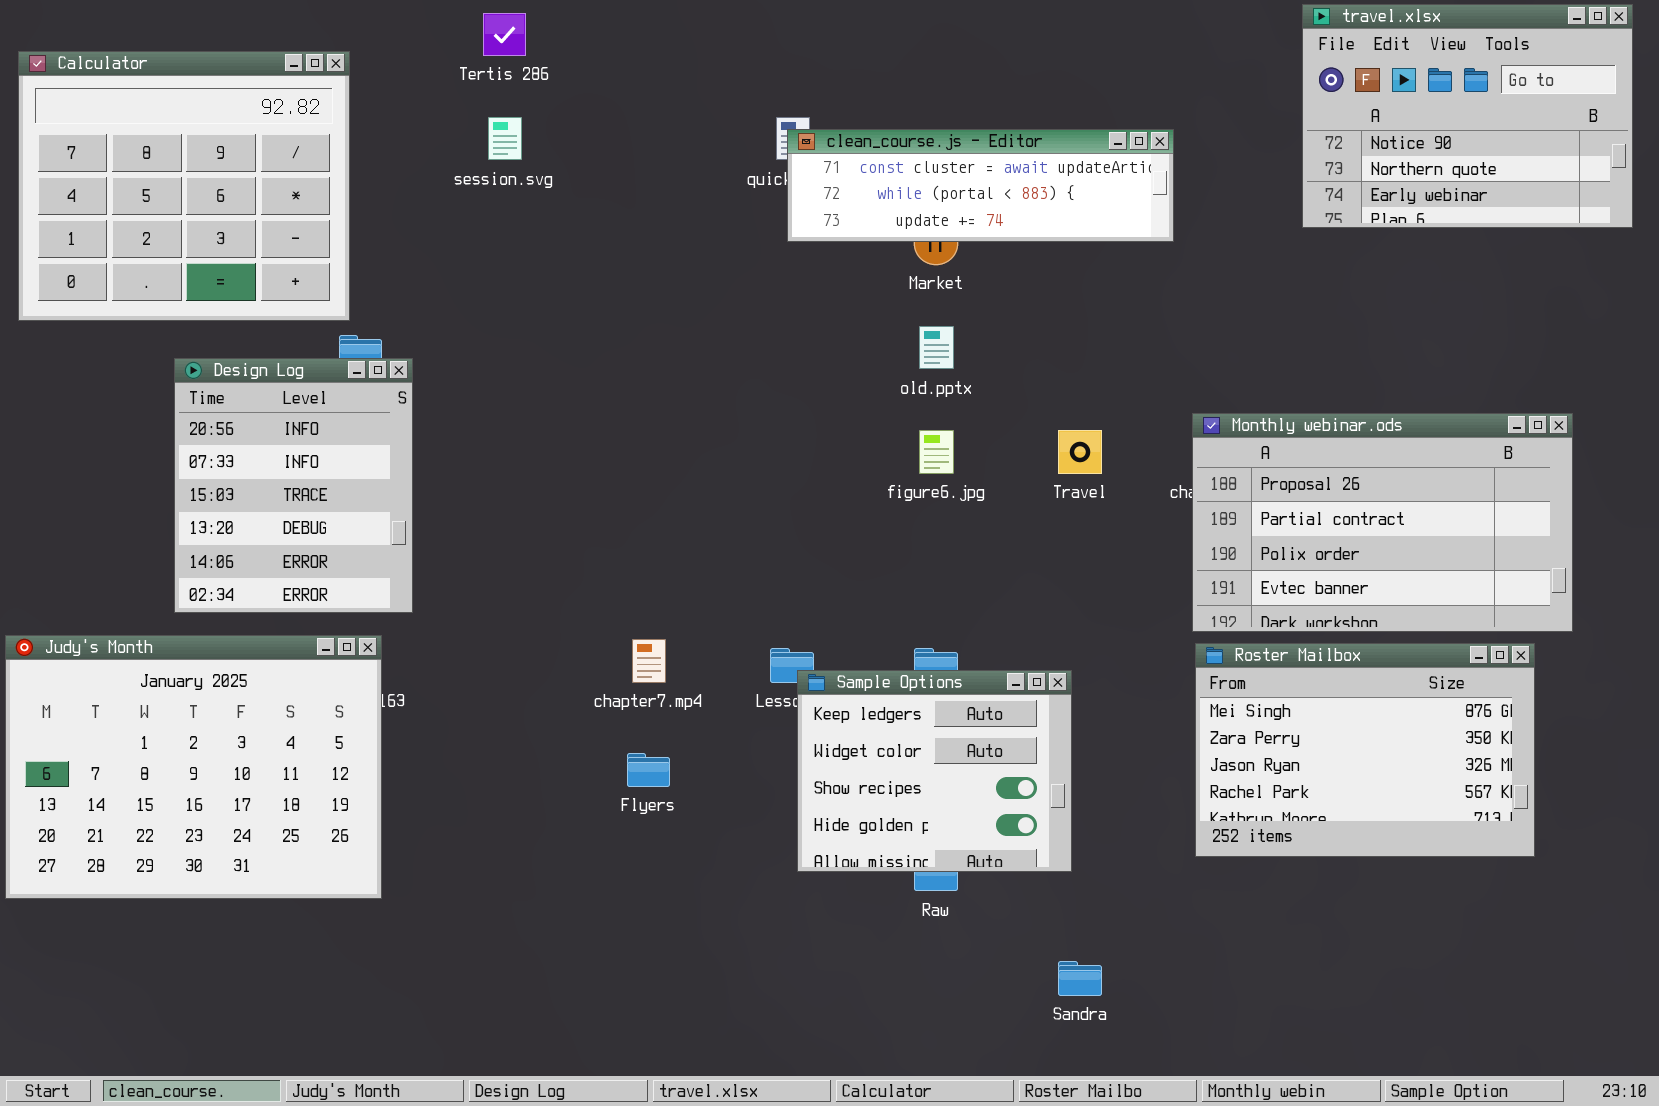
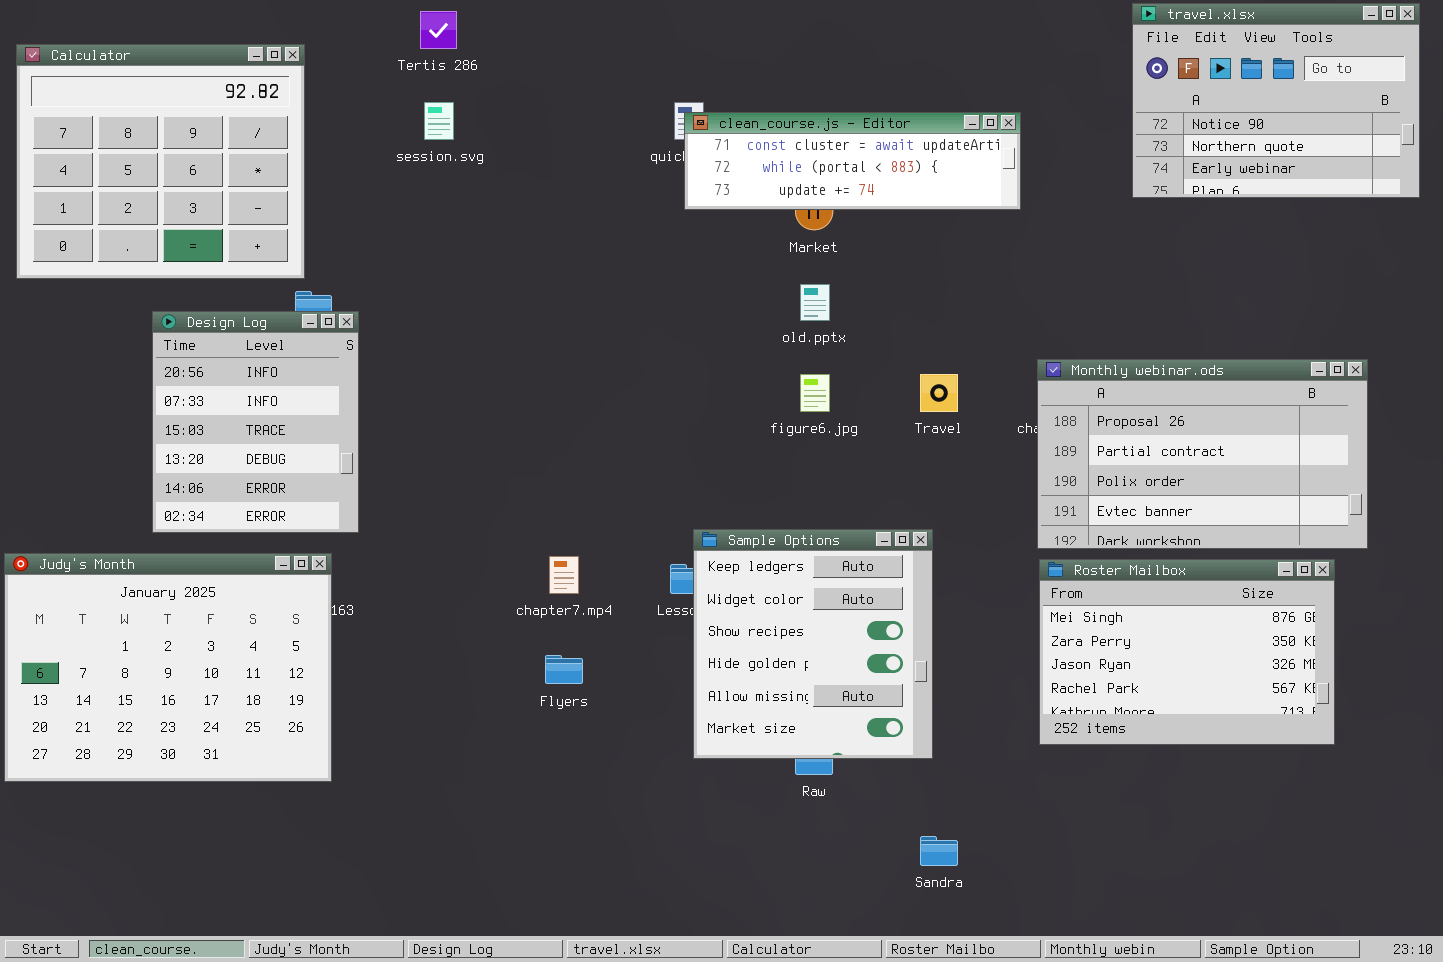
Sample Options: [797,670,1072,872] -> [693,529,933,759], resized

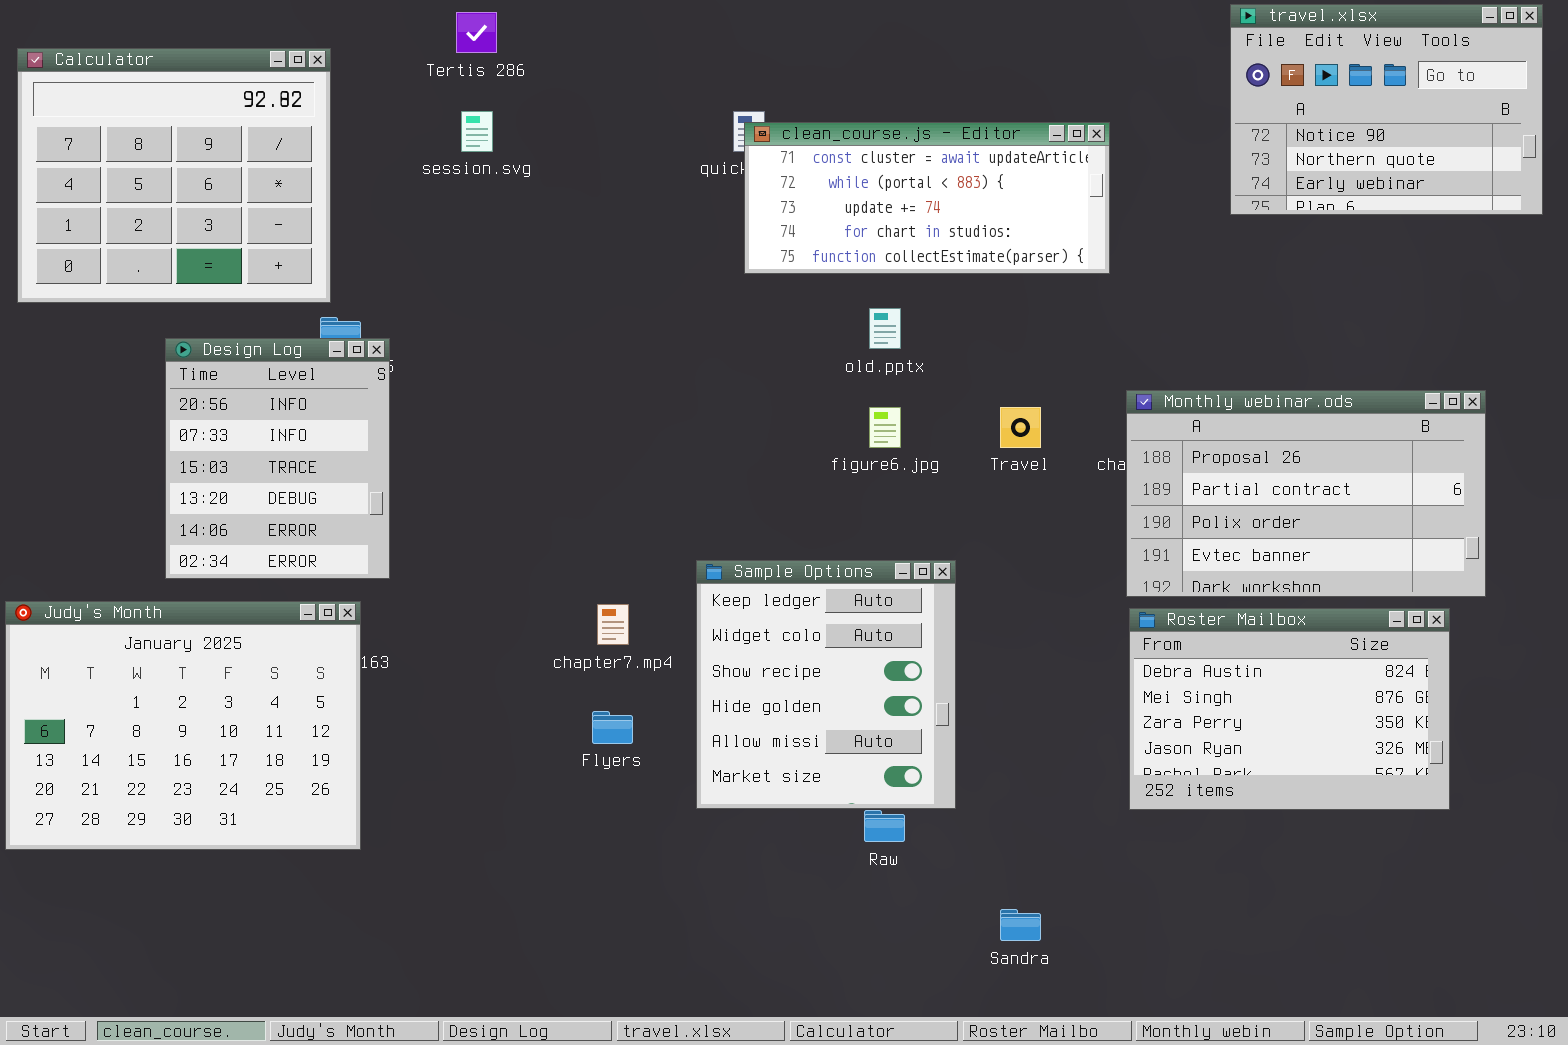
clean_course.js - Editor: [684,112,1021,210] -> [744,122,1110,274], resized
Sample Options: [693,529,933,759] -> [696,560,956,809], moved
Roster Mailbox: [1039,559,1335,745] -> [1129,608,1450,810], scrolled up 1 row

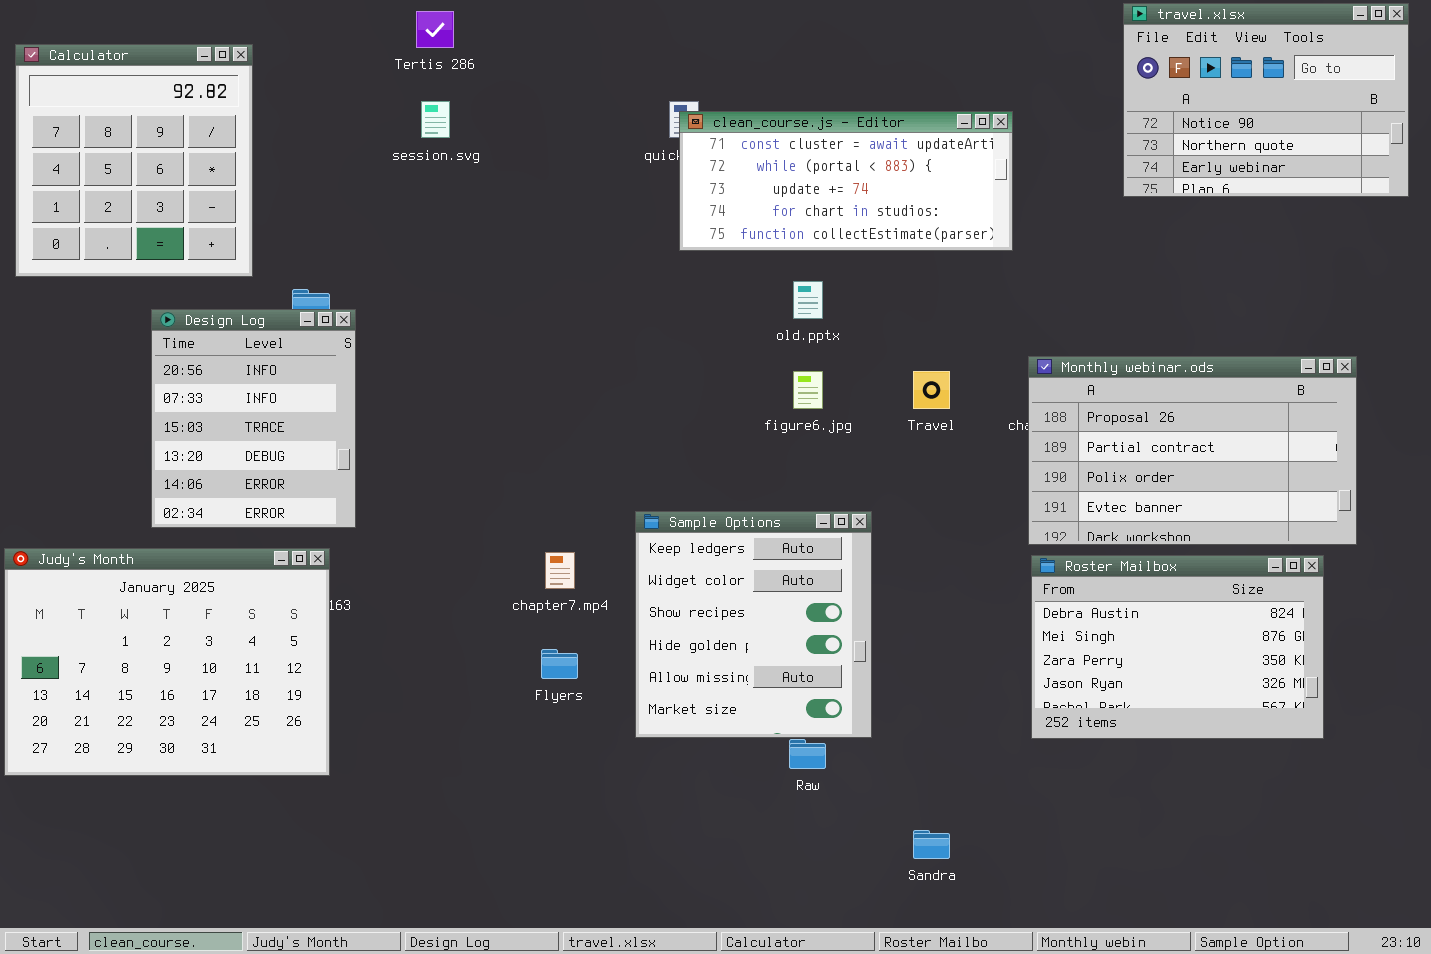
Calculator: [17,48,331,303] -> [15,44,253,277], resized

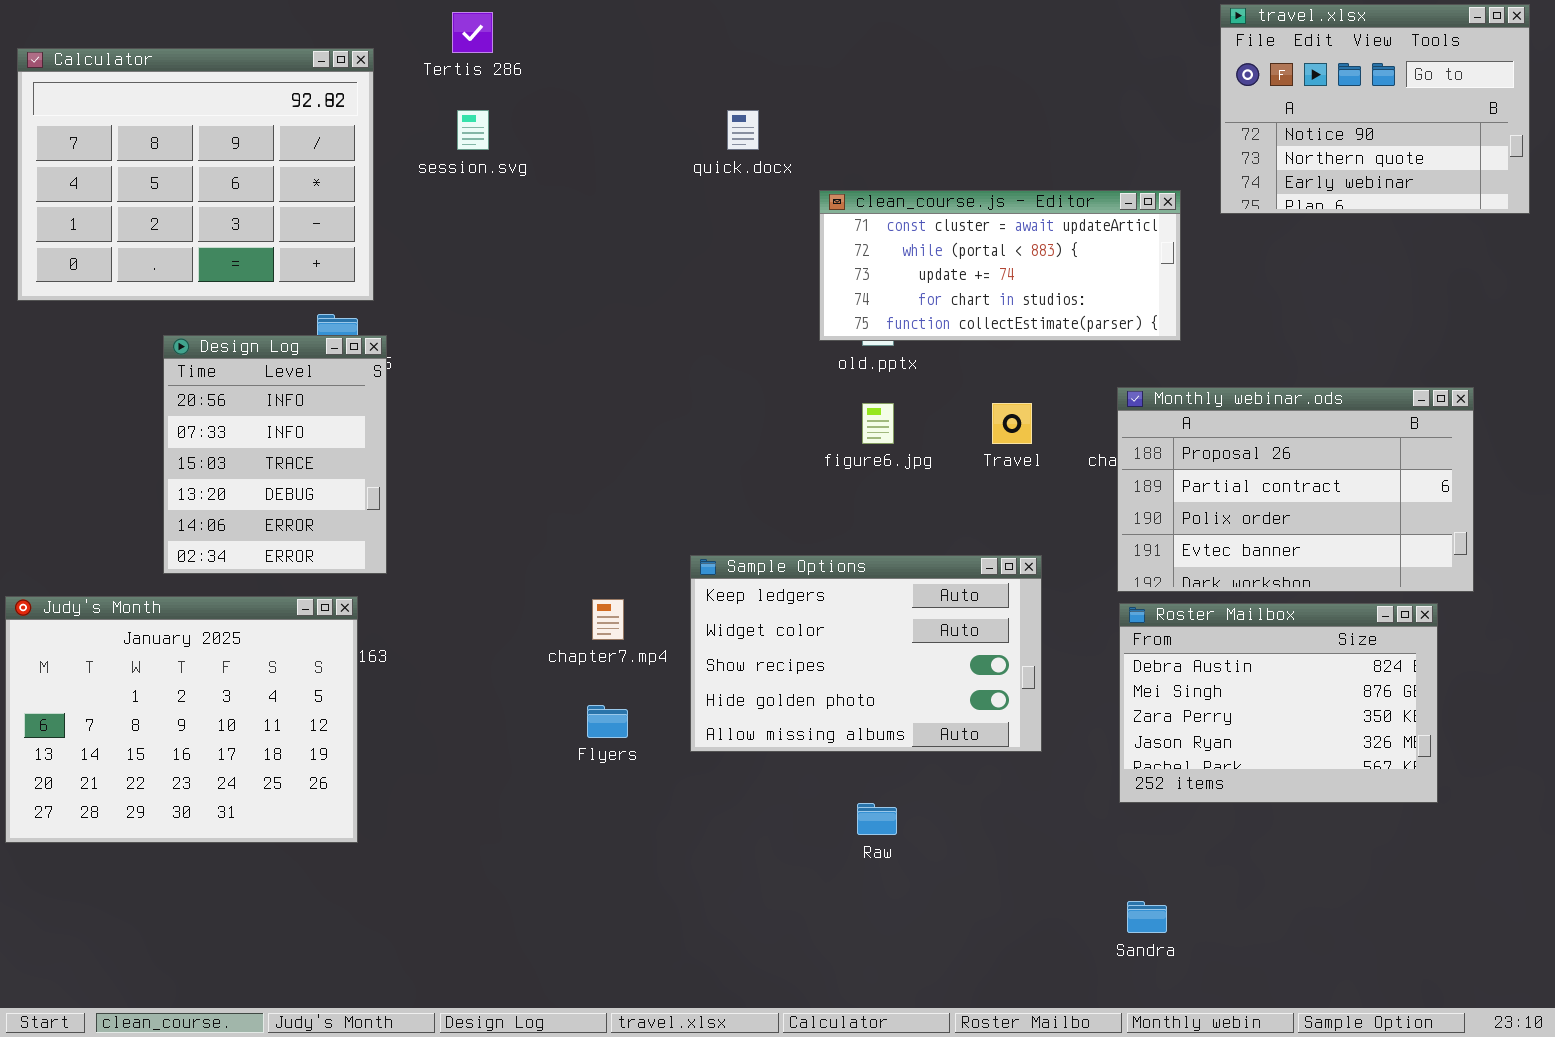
Calculator: [15,44,253,277] -> [17,48,374,301], resized
clean_course.js - Editor: [679,111,1013,251] -> [819,190,1181,341], moved
Sample Options: [635,511,872,738] -> [690,555,1042,752], resized
Sandra: [913,830,950,859] -> [1127,901,1167,933], moved

